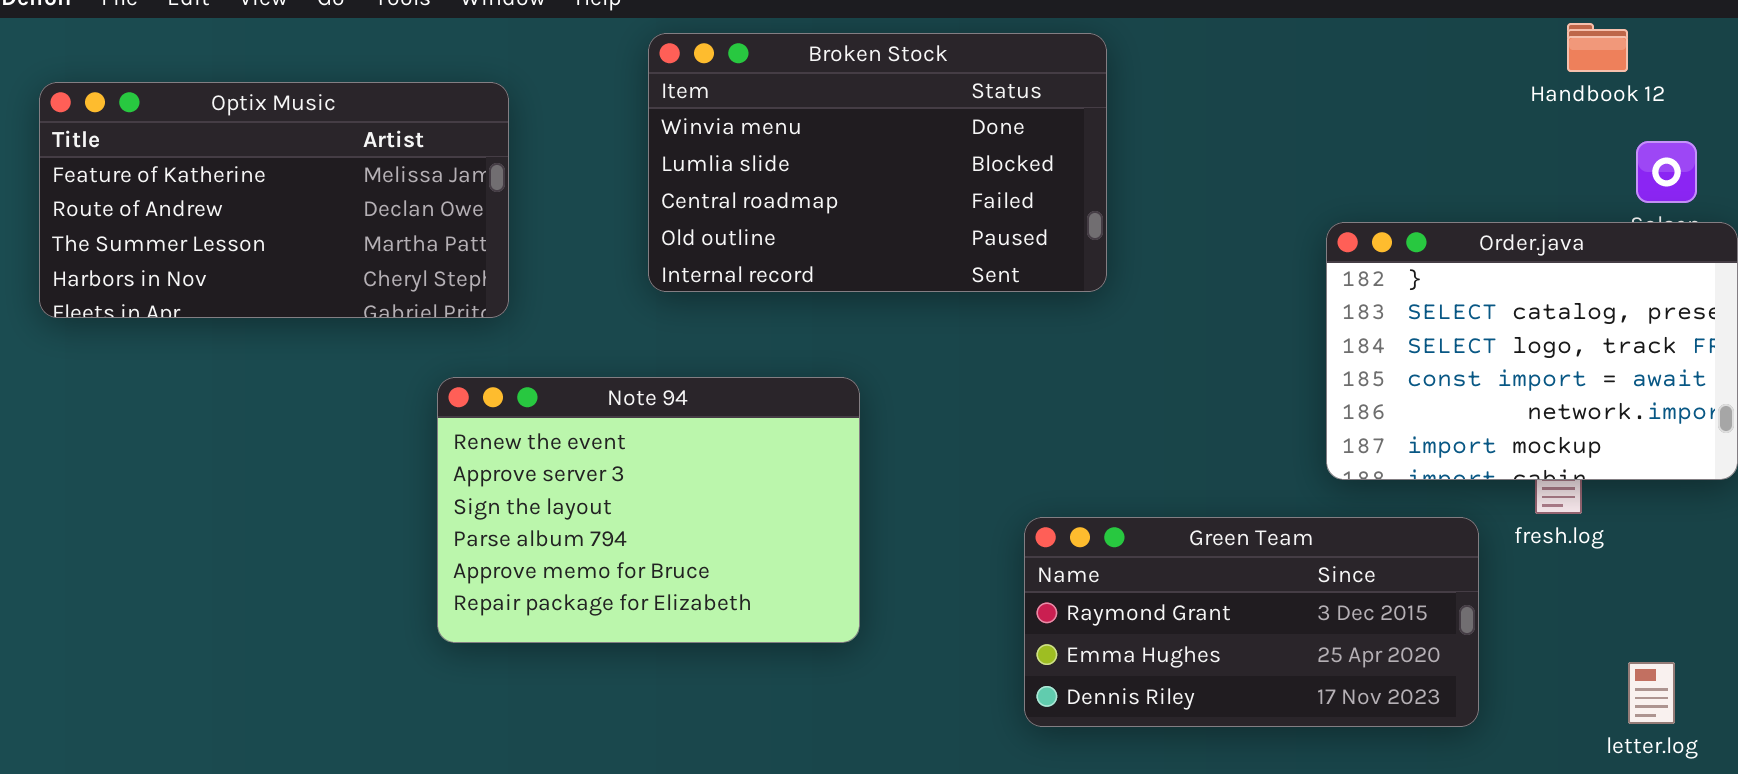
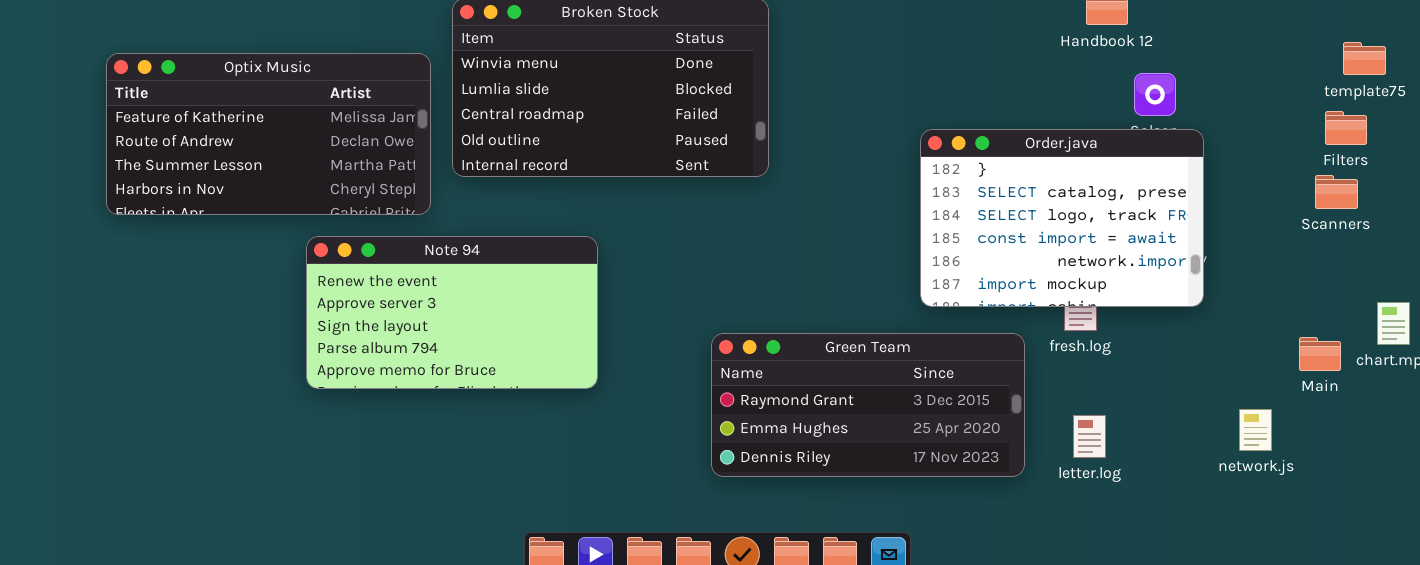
Optix Music: [39,82,509,318] -> [106,53,431,215], moved
Note 94: [437,377,860,643] -> [306,236,598,389], resized
letter.log: [1628,662,1675,724] -> [1073,415,1106,458], moved

